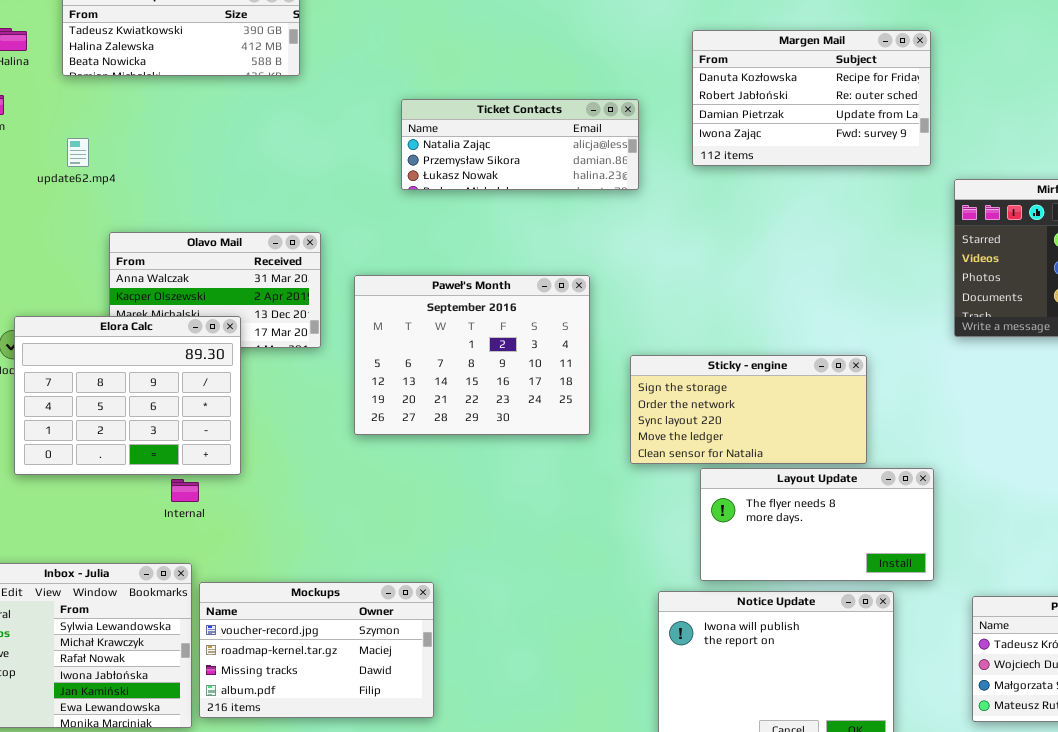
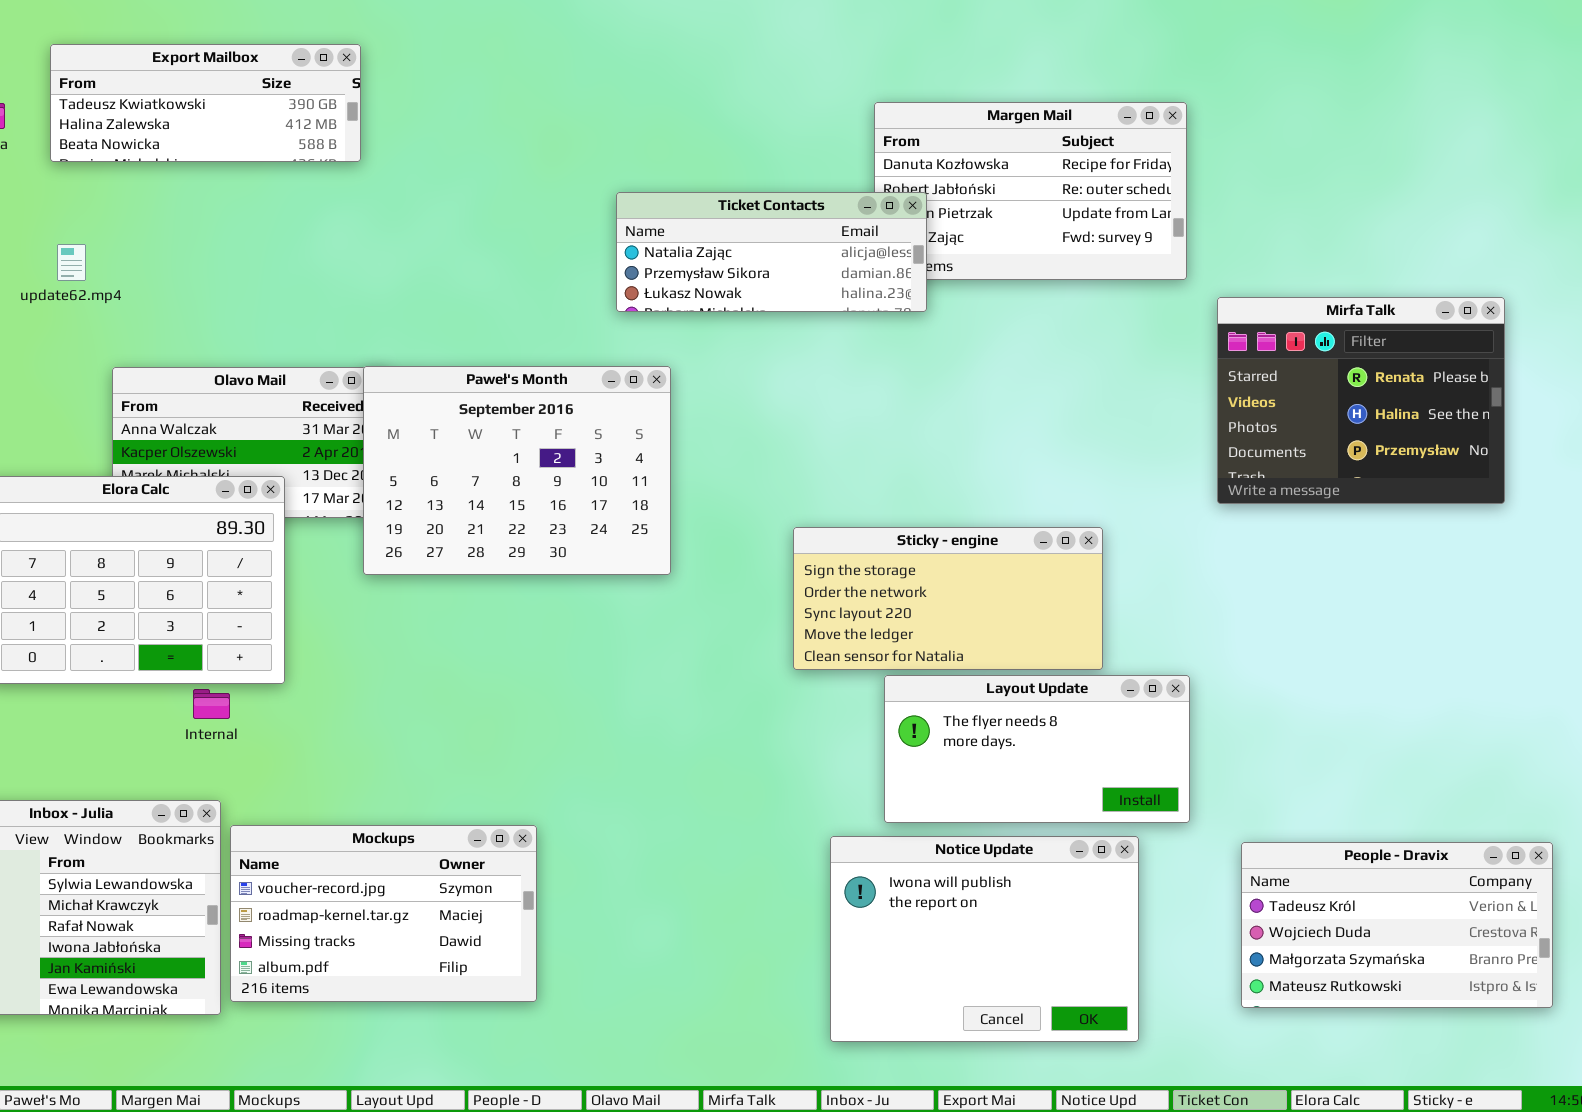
Ticket Contacts: [401,99,639,190] -> [616,192,927,312], moved
Paweł's Month: [354,275,590,435] -> [363,366,671,575], moved

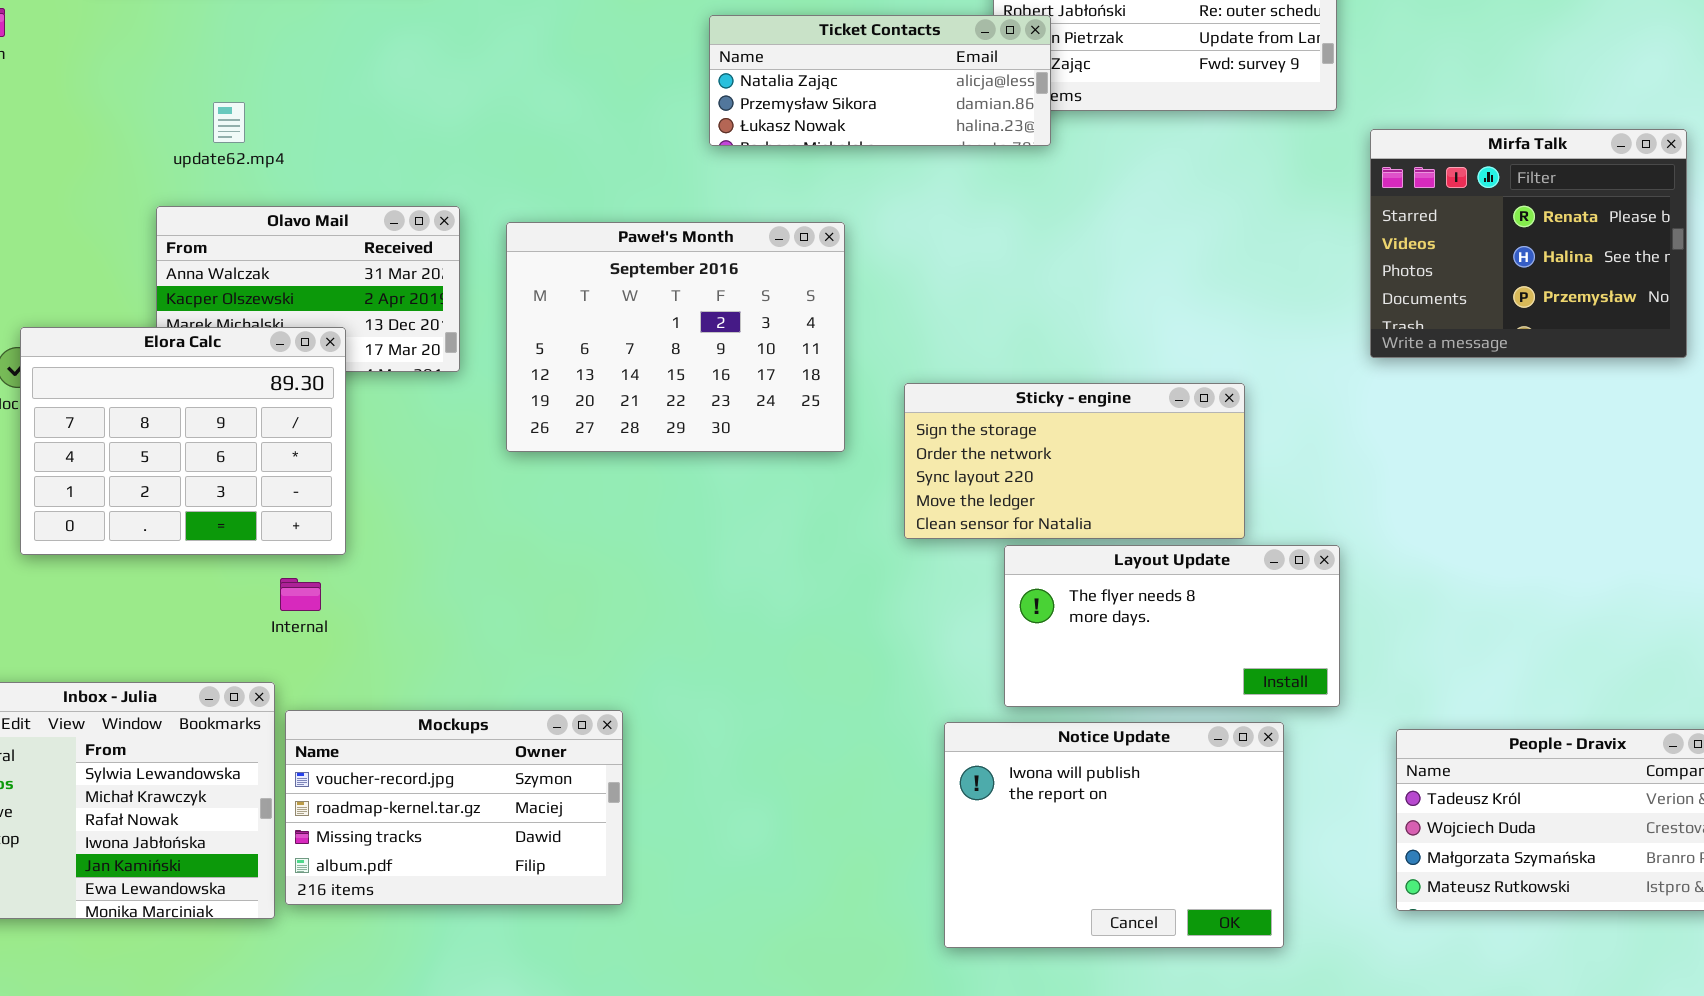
update62.mp4: [57,244,86,281] -> [213,102,245,143], moved
Paweł's Month: [363,366,671,575] -> [506,222,845,452], moved
Internal: [193,689,230,719] -> [280,578,321,611], moved

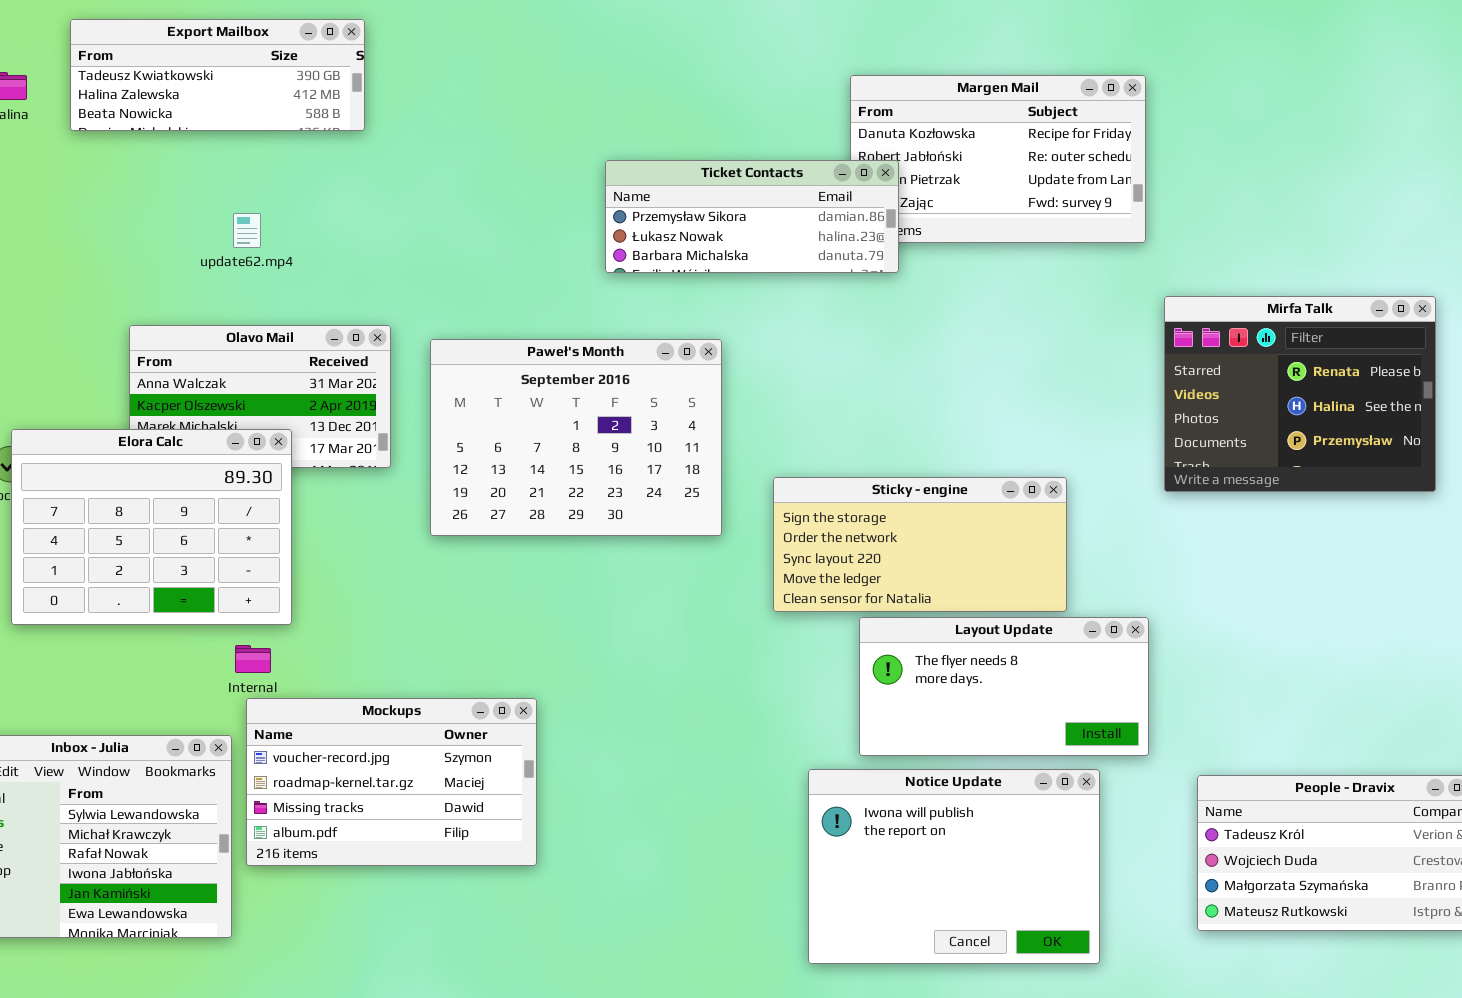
Ticket Contacts: [709,15,1051,146] -> [605,160,899,273], scrolled down 1 row
update62.mp4: [213,102,245,143] -> [233,213,261,248], moved
Mirfa Talk: [1370,129,1687,358] -> [1164,296,1436,492], moved
Mockups: [285,710,623,905] -> [246,698,537,866], moved

